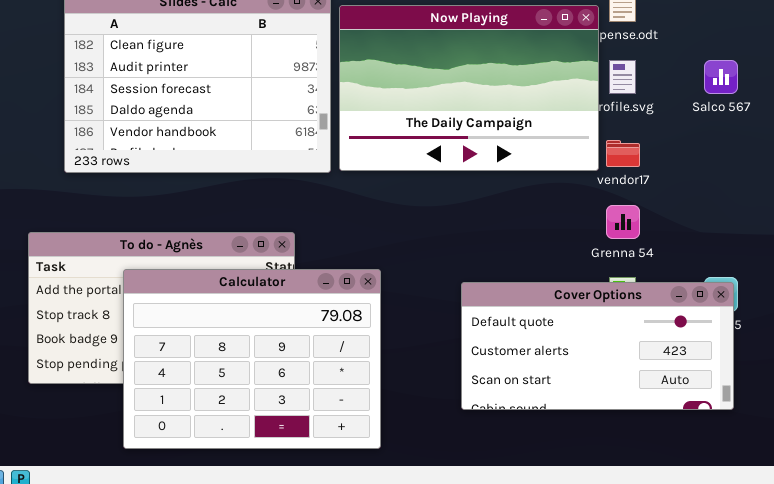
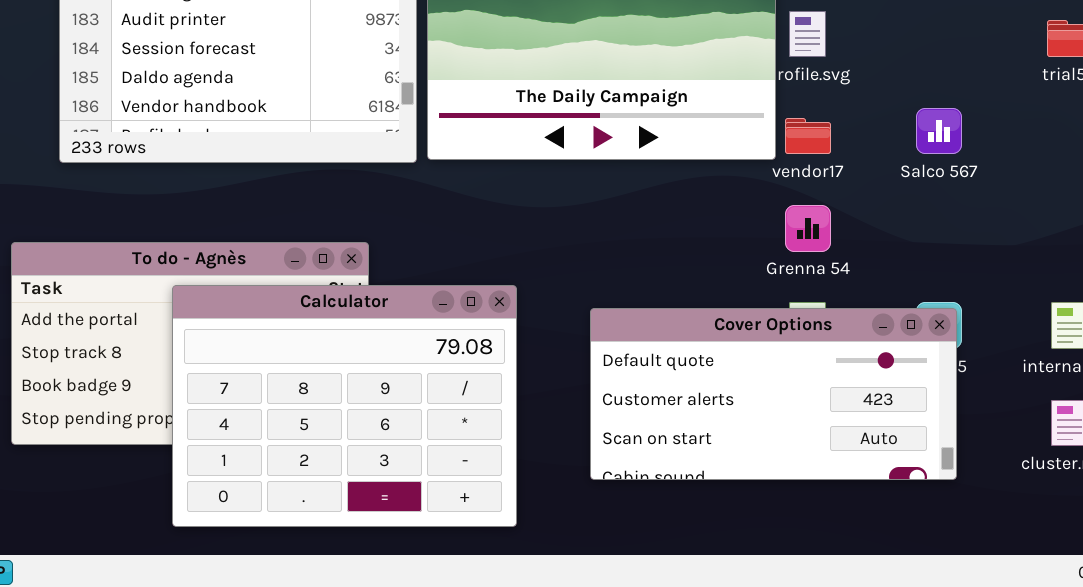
Salco 567: [704,60,738,94] -> [916,108,962,154], moved
Calculator: [123,269,381,449] -> [172,285,517,527], moved

